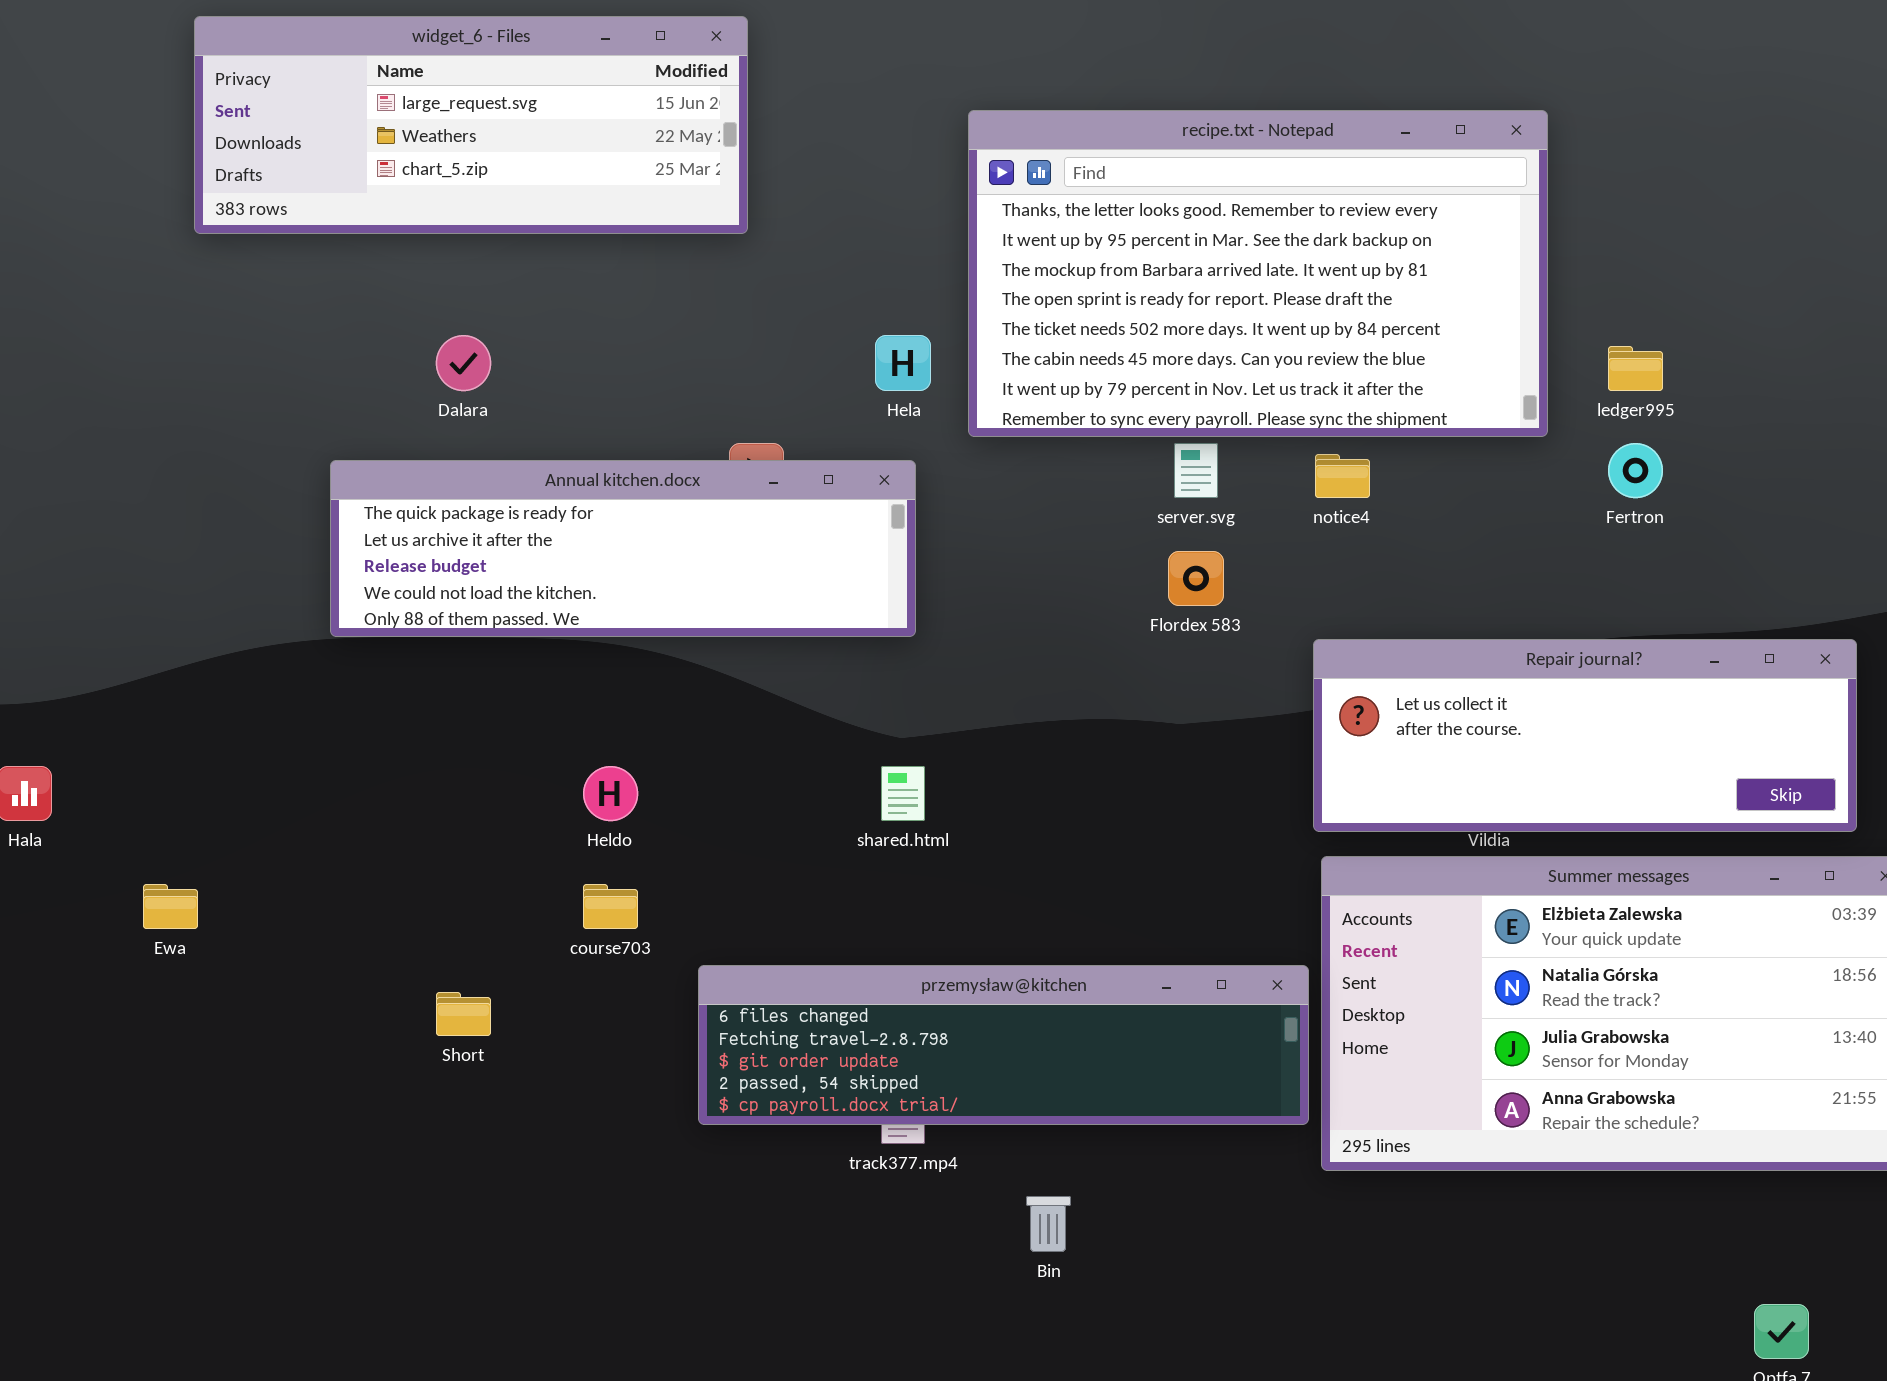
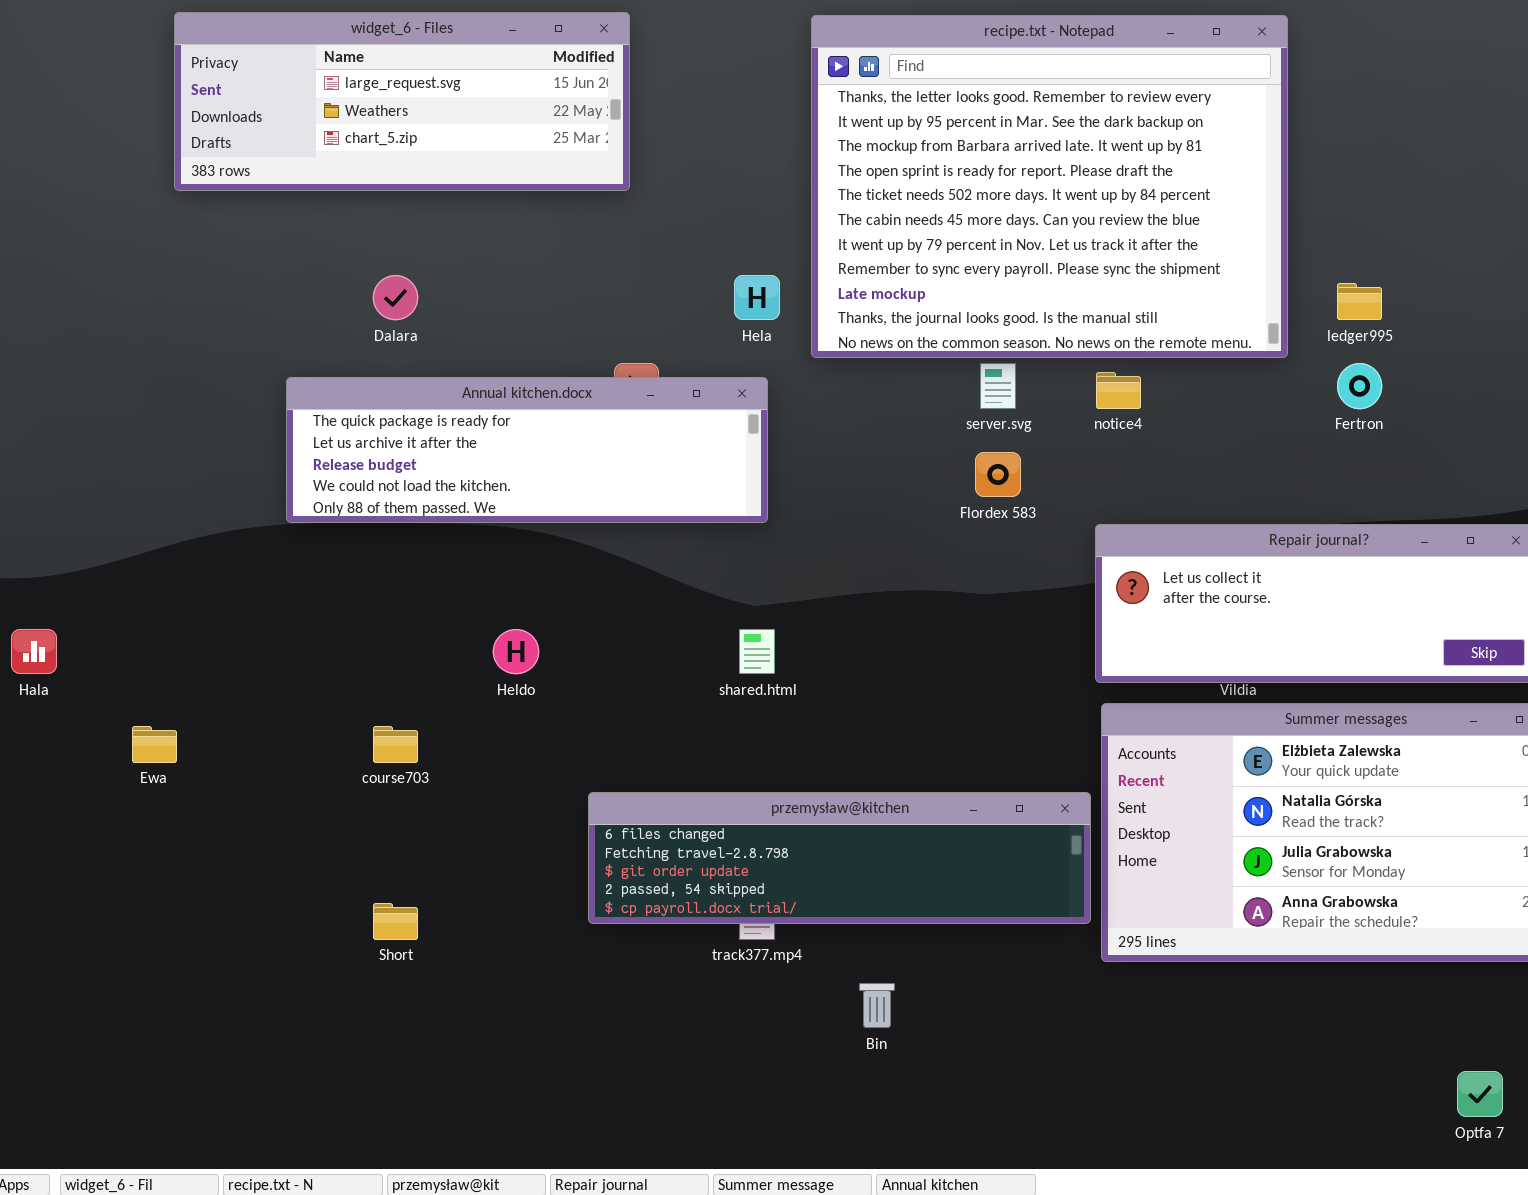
recipe.txt - Notepad: [968,110,1548,437] -> [811,15,1288,358], resized
course703: [583,884,638,929] -> [373,726,418,763], moved
Short: [436,992,491,1036] -> [373,903,418,940], moved

